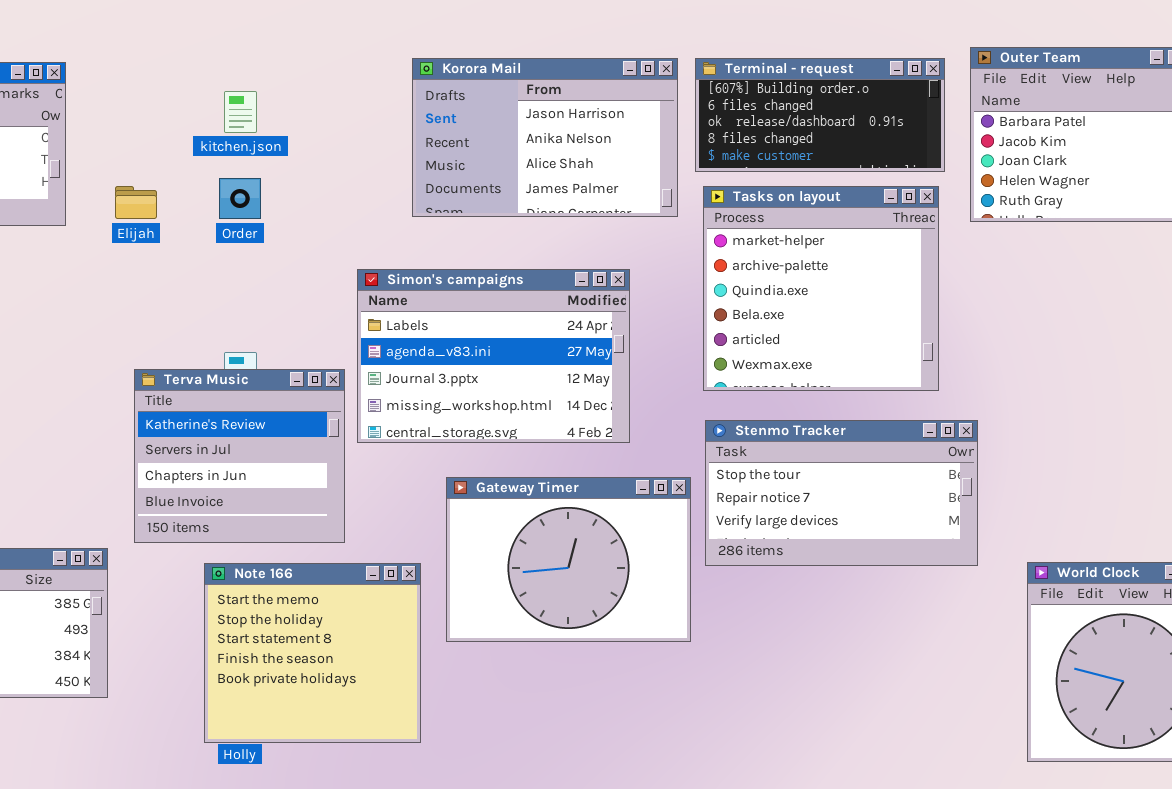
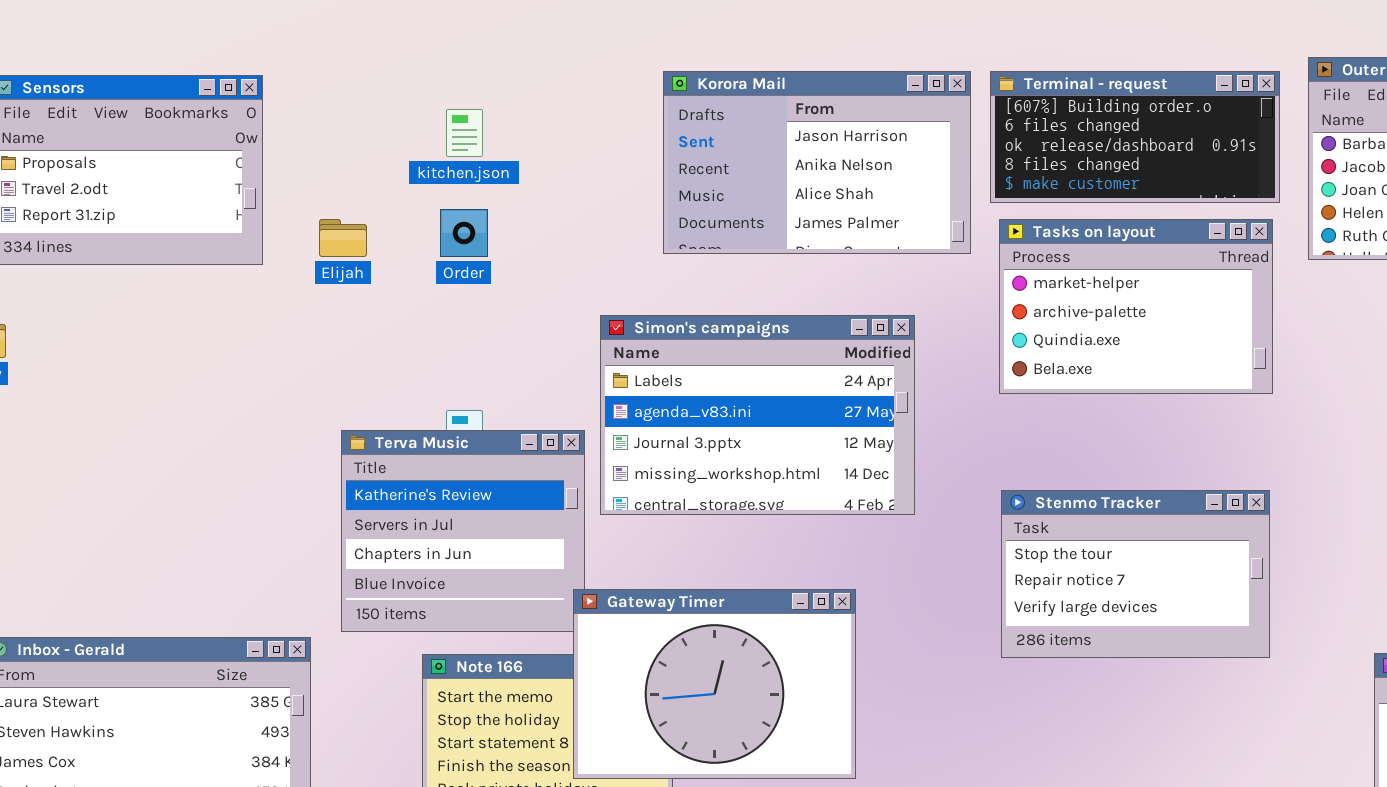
Tasks on layout: [703,186,939,391] -> [999,219,1273,394], resized
Stenmo Tracker: [705,420,978,566] -> [1001,490,1270,658], resized
Gateway Timer: [446,477,691,642] -> [573,589,856,779], moved

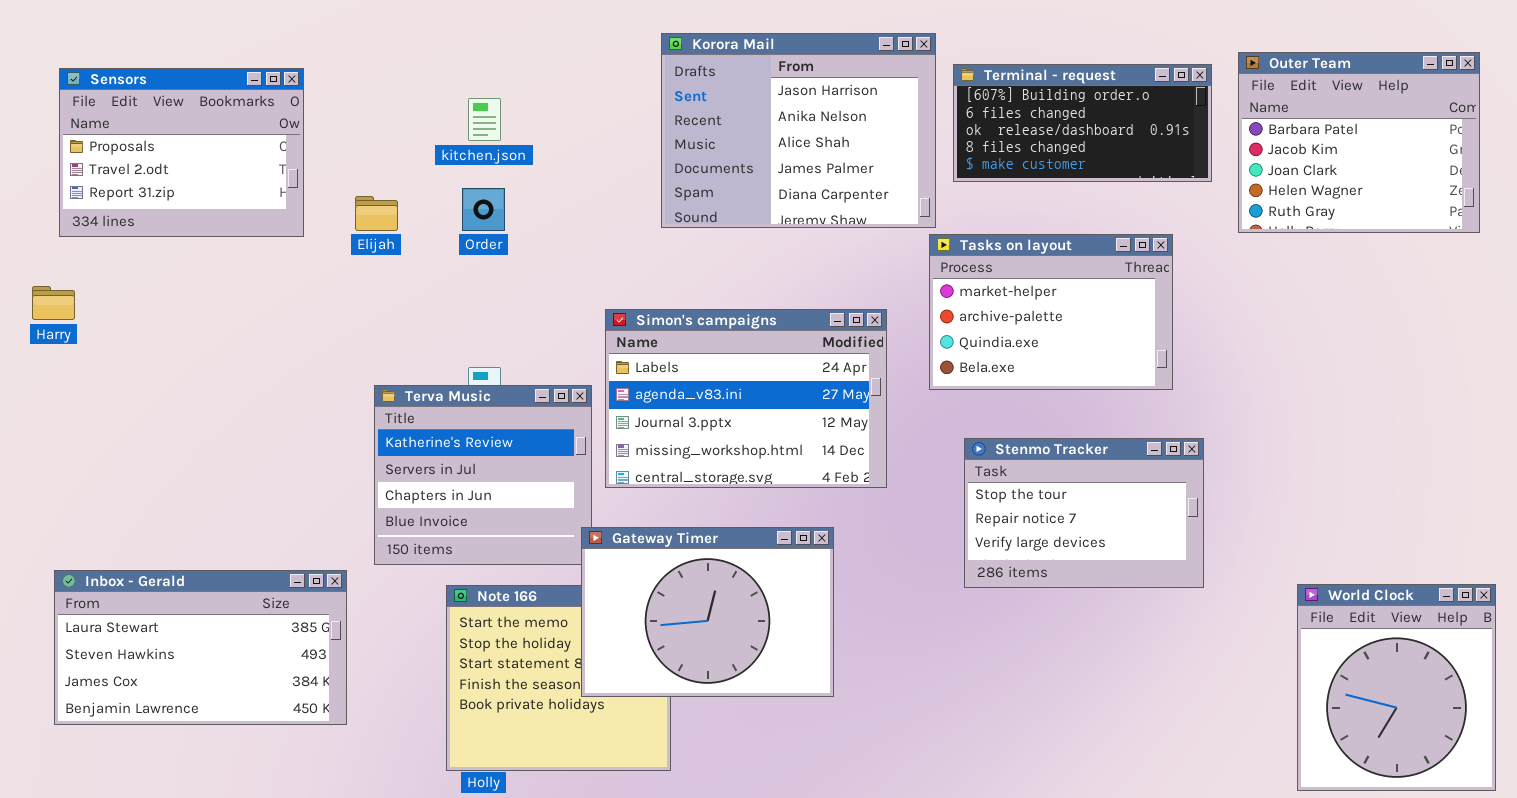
Korora Mail: [663,71,971,254] -> [661,33,936,228], resized
Tasks on layout: [999,219,1273,394] -> [929,234,1173,390], moved
Simon's campaigns: [600,315,915,515] -> [605,309,887,488], moved

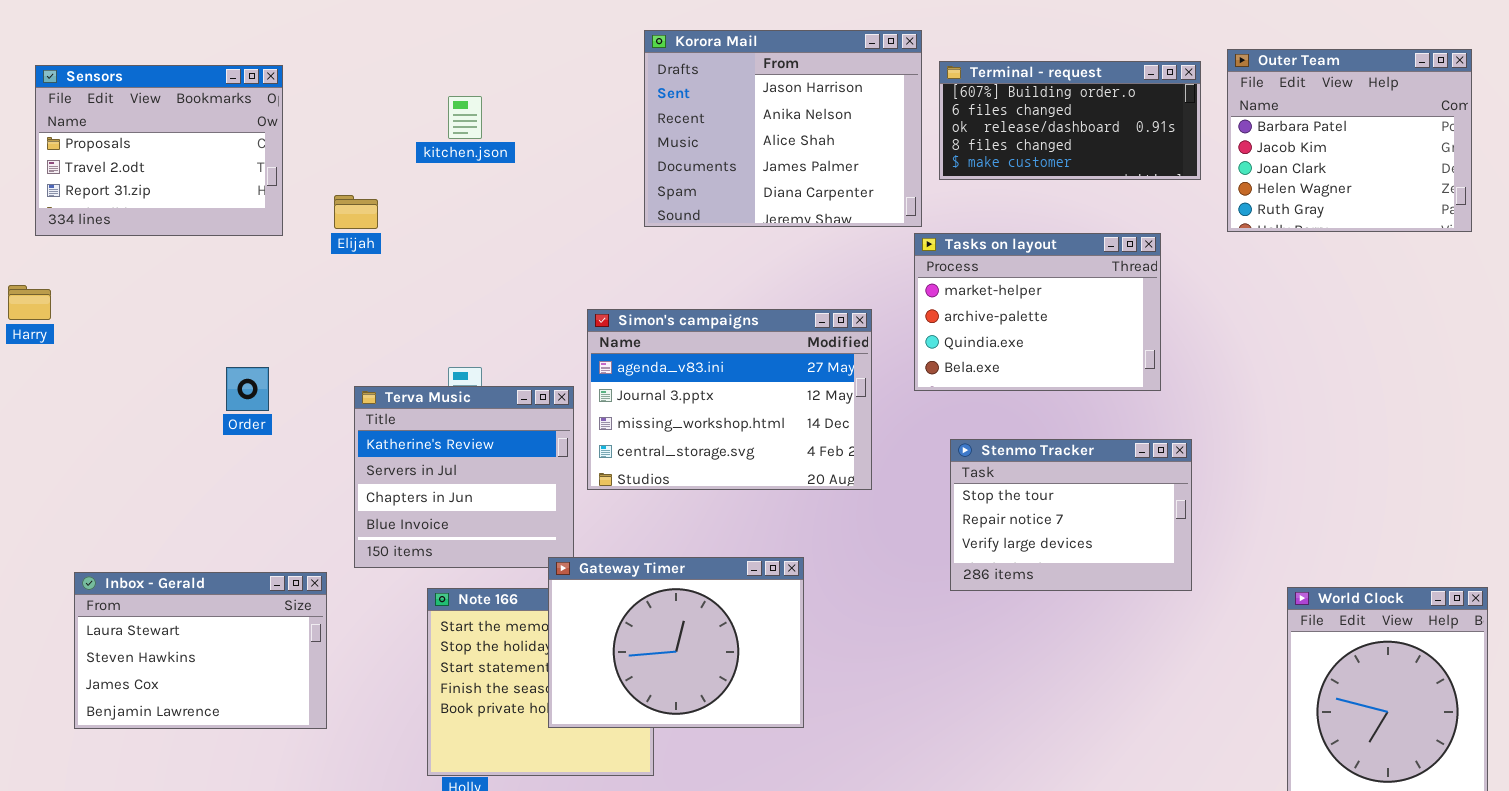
Order: [462,188,505,231] -> [226,367,269,411], moved
Simon's campaigns: [605,309,887,488] -> [587,309,872,490], scrolled down 1 row
Gateway Timer: [581,527,834,697] -> [548,557,804,728], moved
Inbox - Gerald: [54,570,347,725] -> [74,572,327,729], resized

